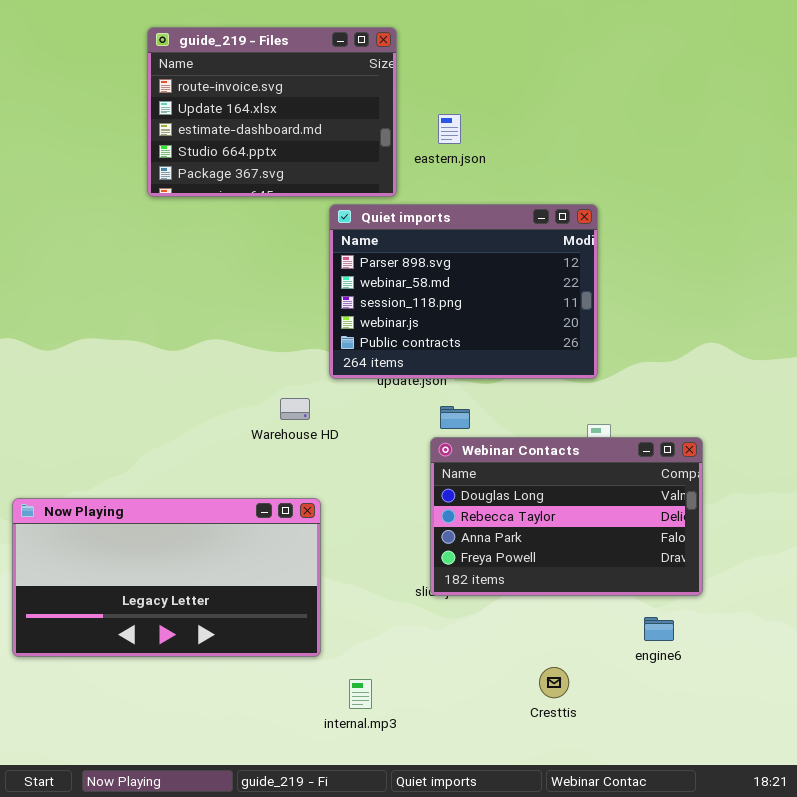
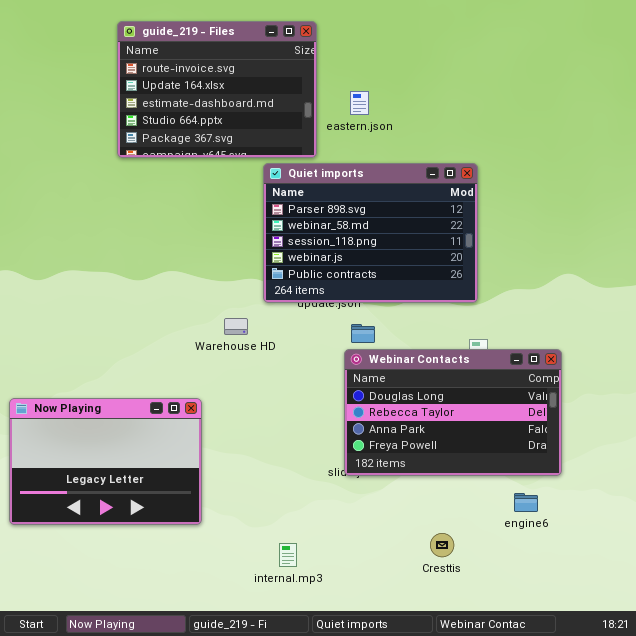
Now Playing: [12,498,321,657] -> [9,398,202,525], resized

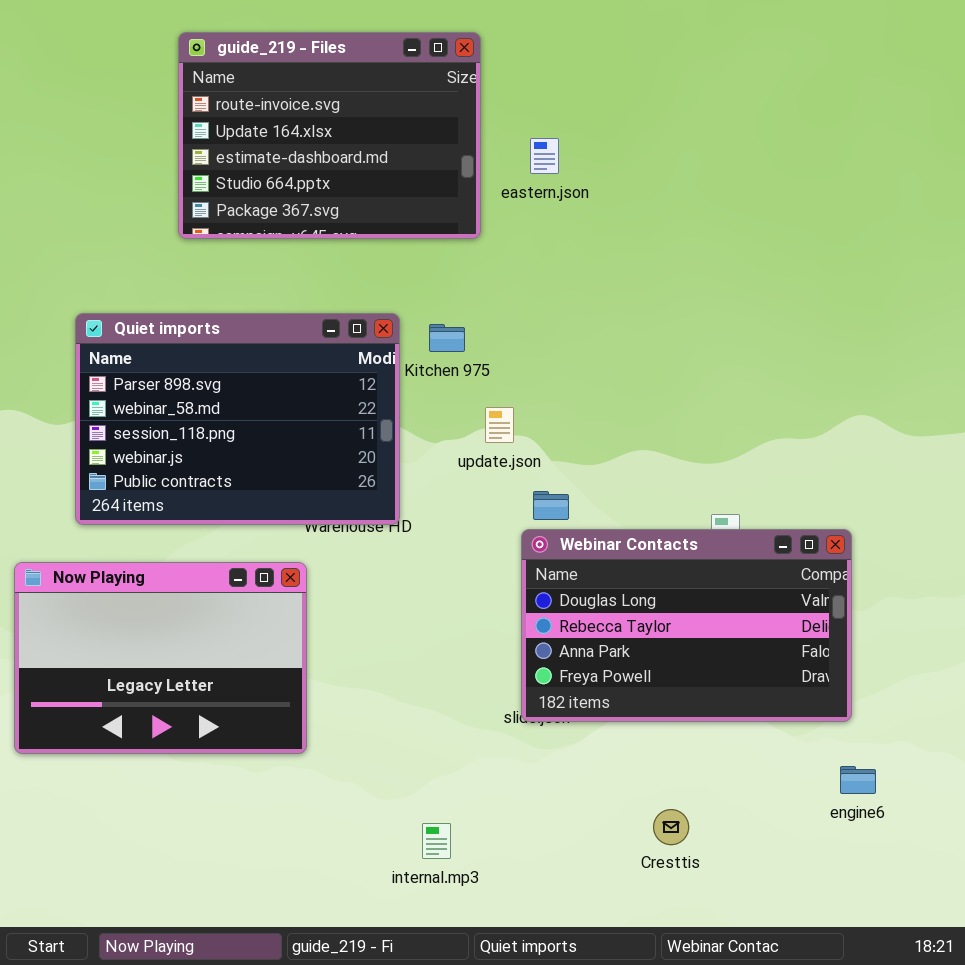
Quiet imports: [263,163,478,303] -> [75,313,400,525], moved
Now Playing: [9,398,202,525] -> [14,562,307,754], moved
engine6: [514,493,538,512] -> [840,766,876,794], moved

